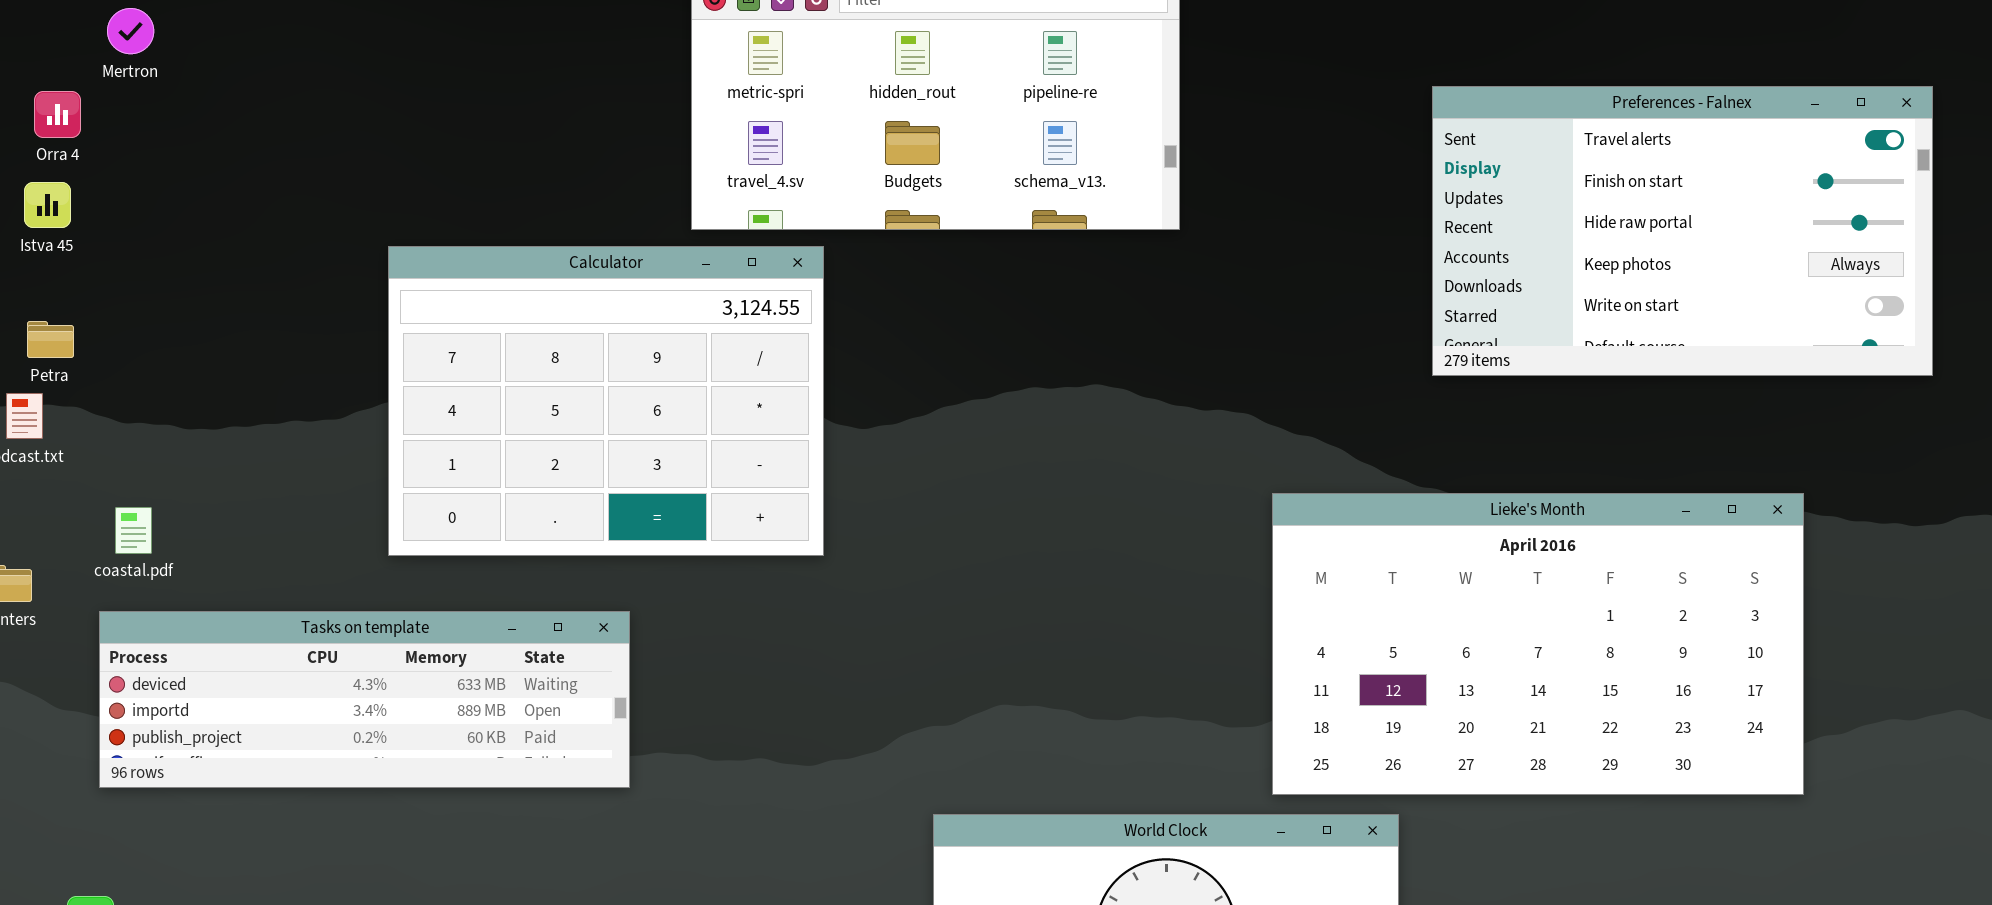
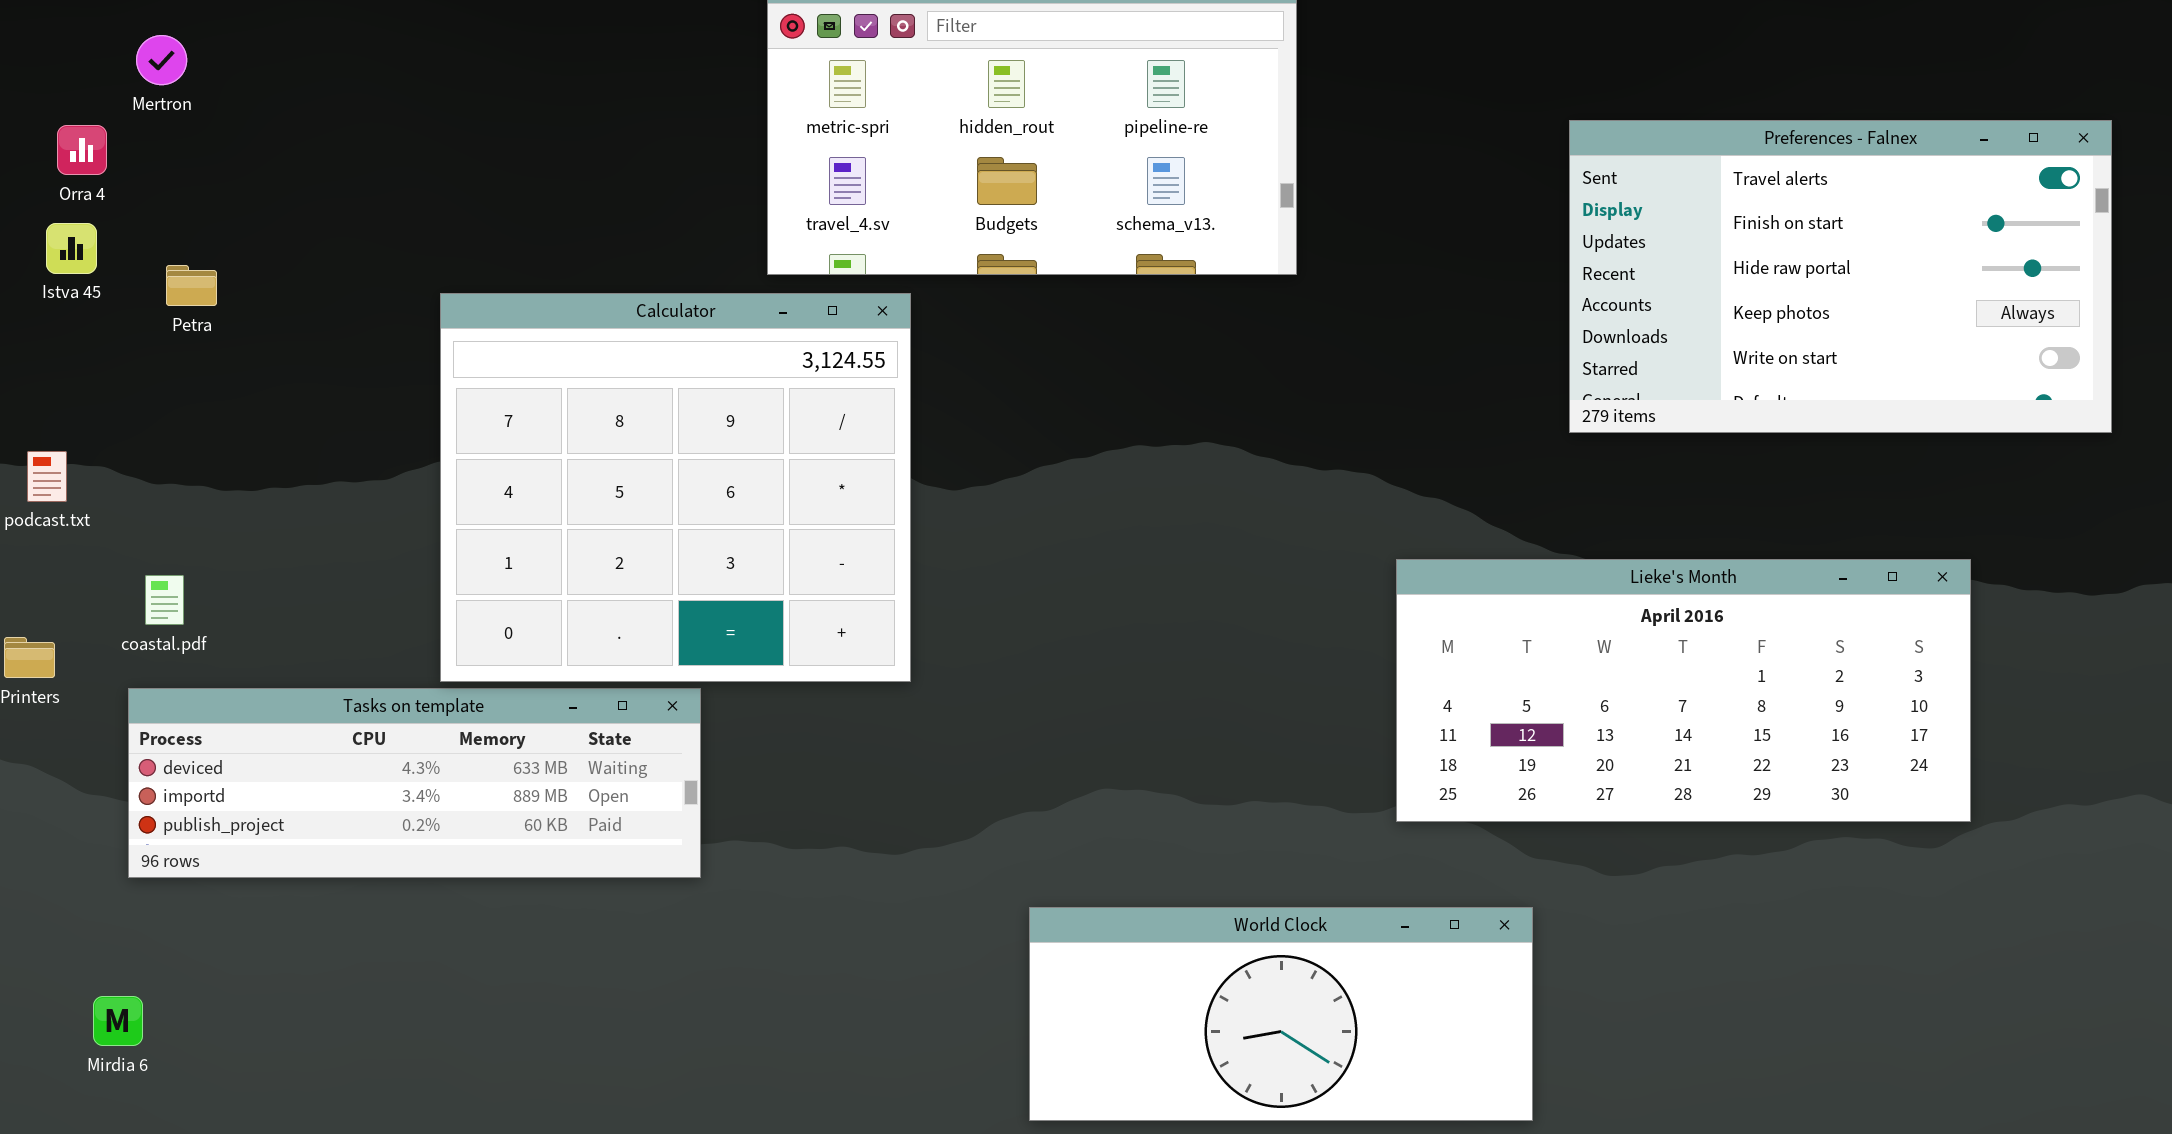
Calculator: [388,246,824,556] -> [440,293,911,682], resized
Petra: [27,321,74,358] -> [166,265,217,306], moved
Lieke's Month: [1272,493,1804,795] -> [1396,559,1971,822], resized

